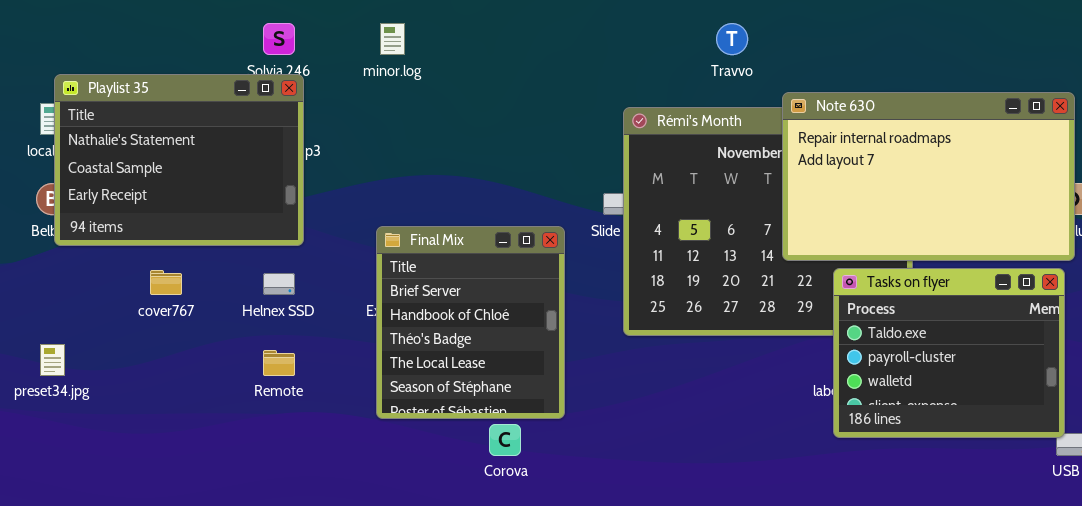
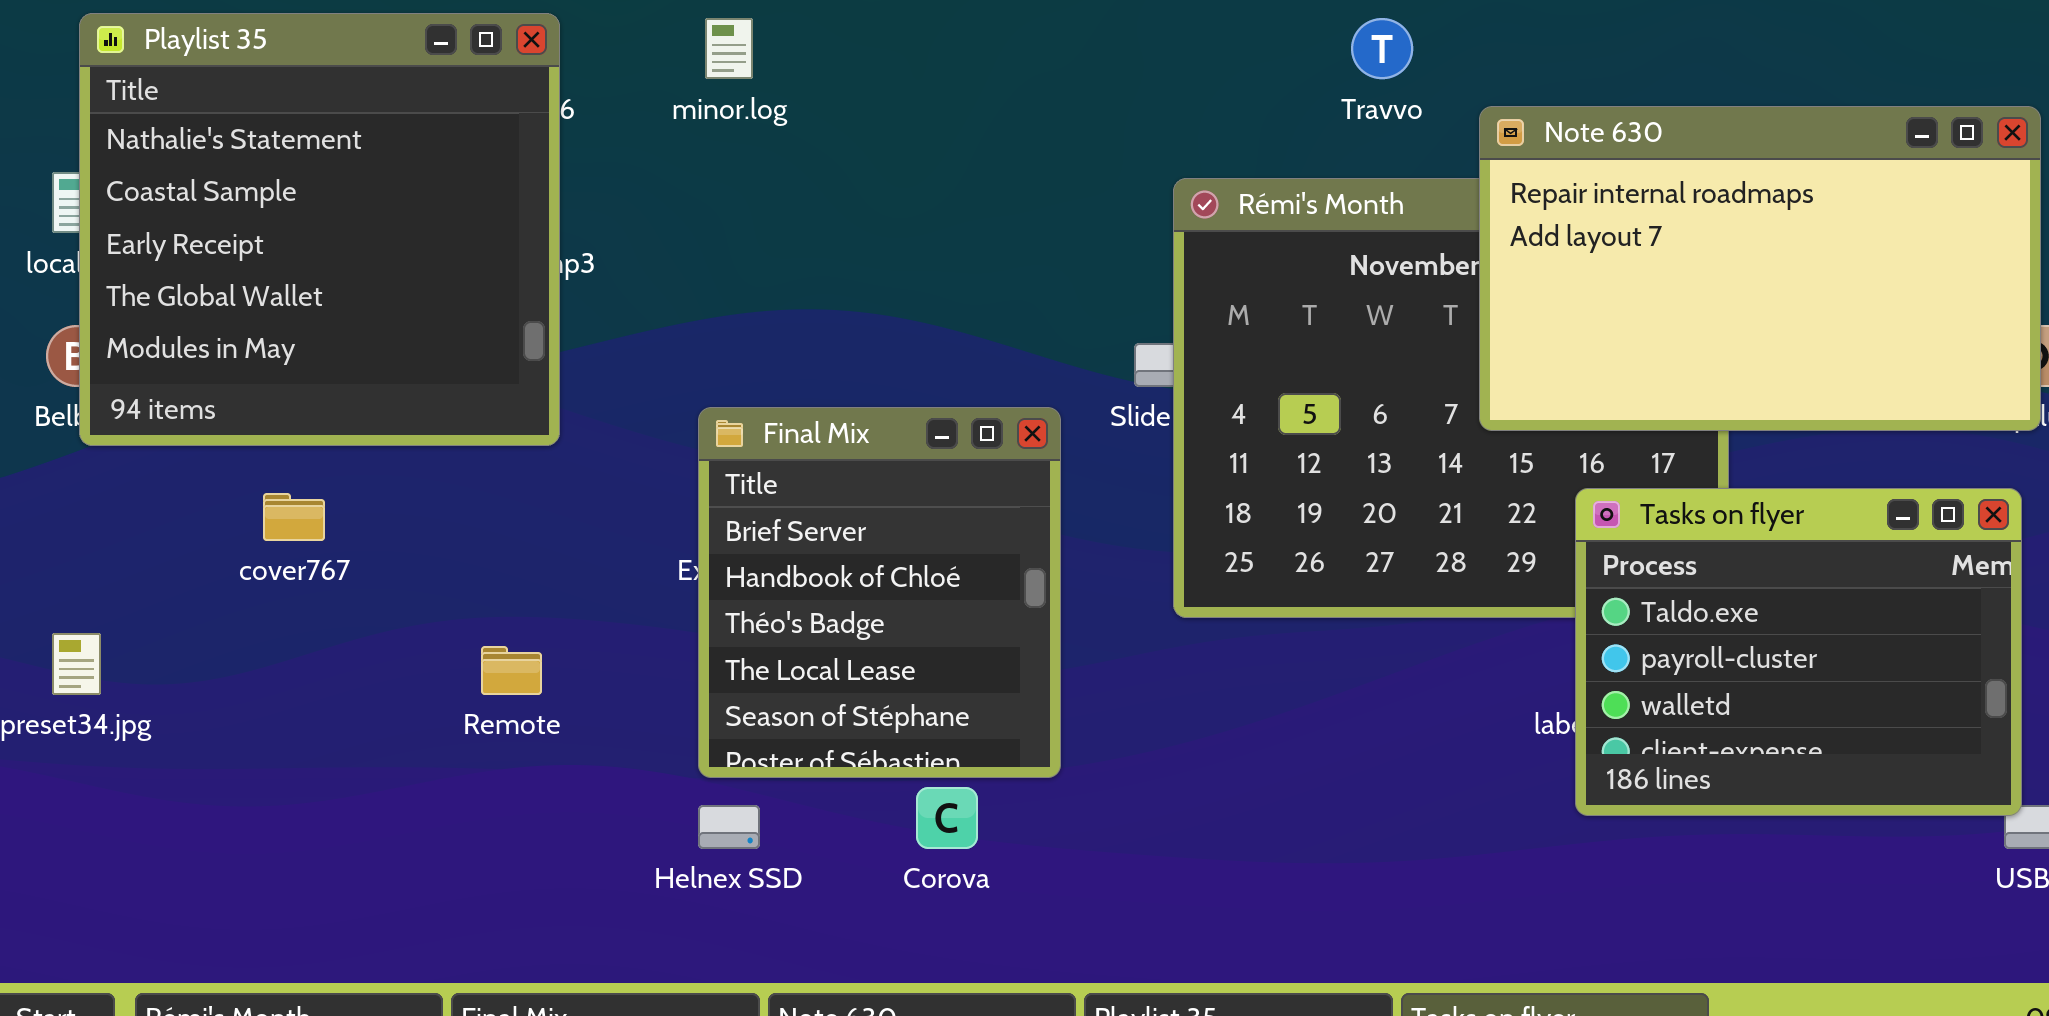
Playlist 35: [54,74,304,246] -> [79,13,560,446], resized
Note 630: [782,92,1075,261] -> [1479,106,2041,431], moved
Helnex SSD: [263,273,295,295] -> [698,805,760,849], moved

